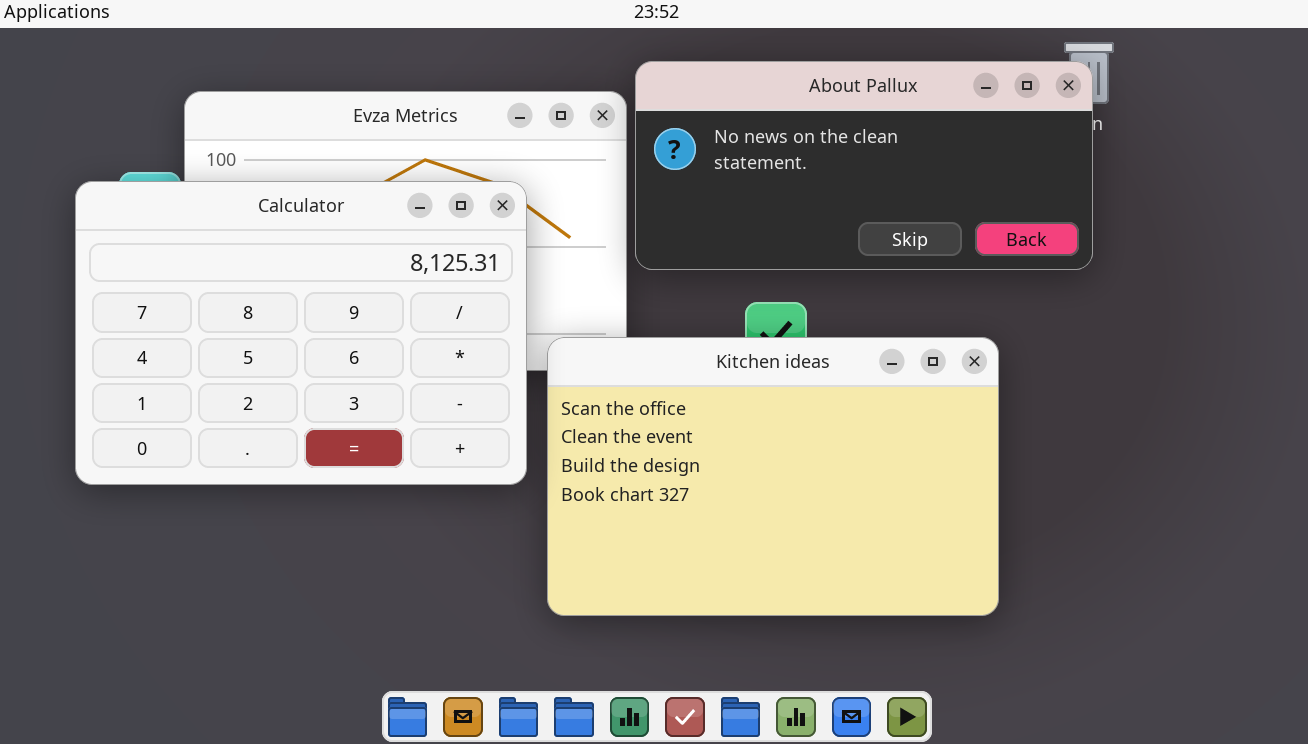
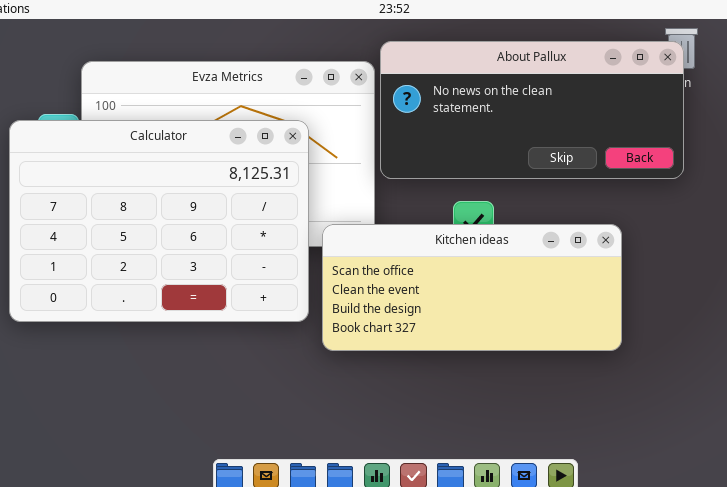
Kitchen ideas: [547,337,999,616] -> [322,224,622,351], resized

